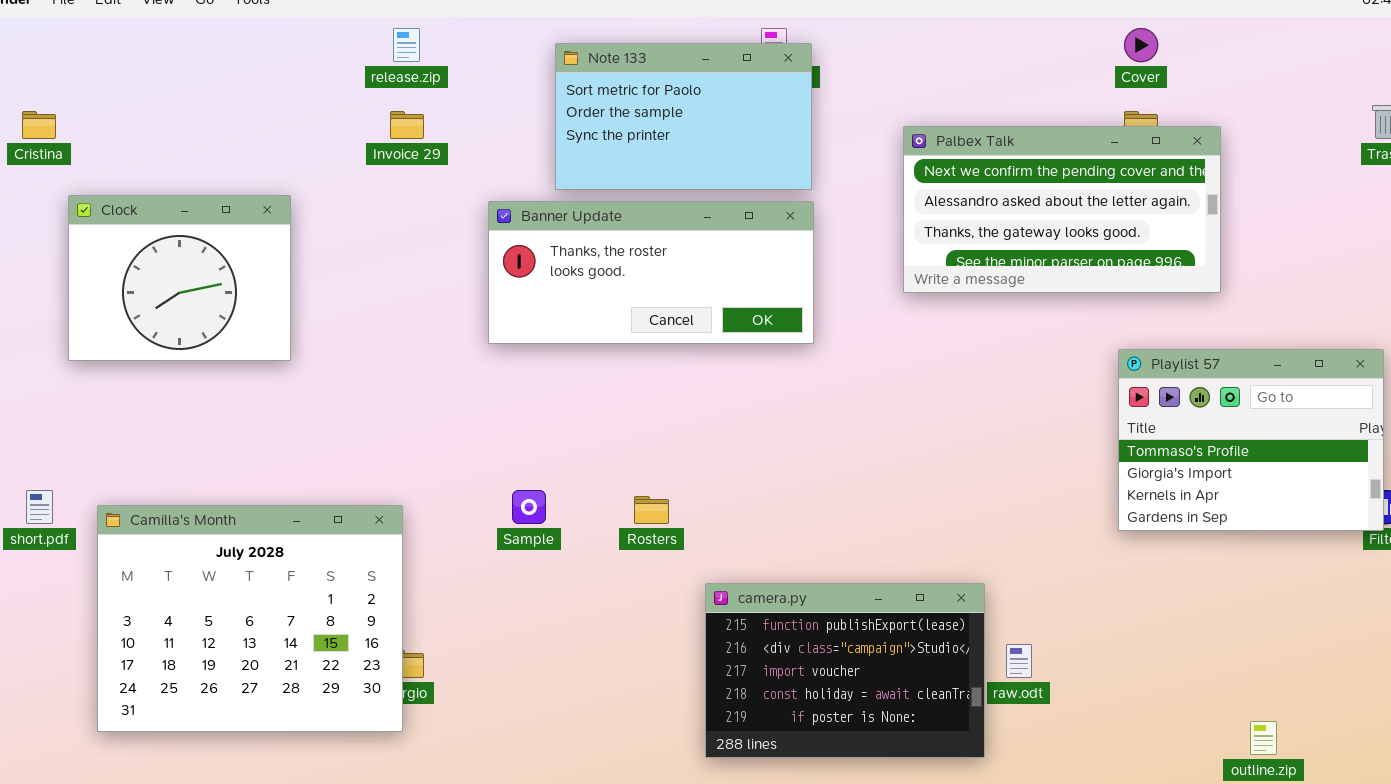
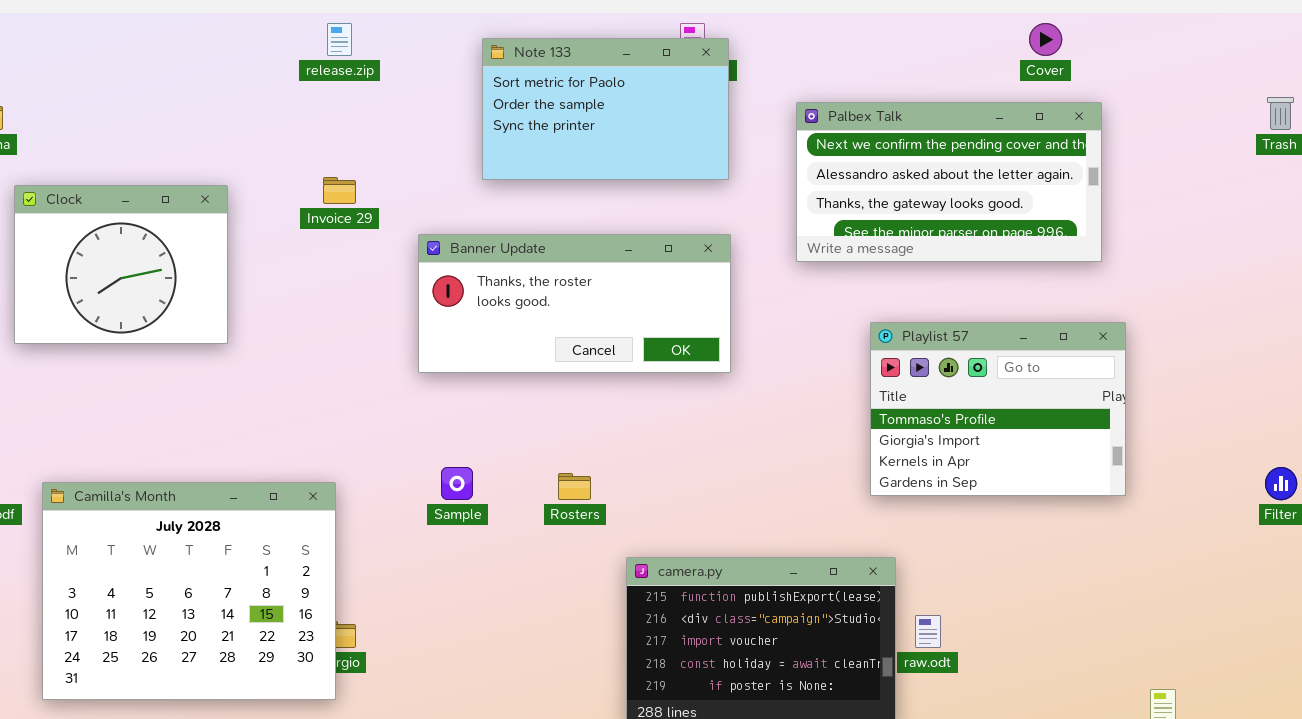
Invoice 29: [390,111,424,139] -> [323,177,356,204], moved
Palbex Talk: [903,126,1221,293] -> [796,102,1102,262], moved
Banner Update: [488,201,814,344] -> [418,234,731,373], moved
Playlist 57: [1118,349,1384,531] -> [870,322,1126,496], moved

